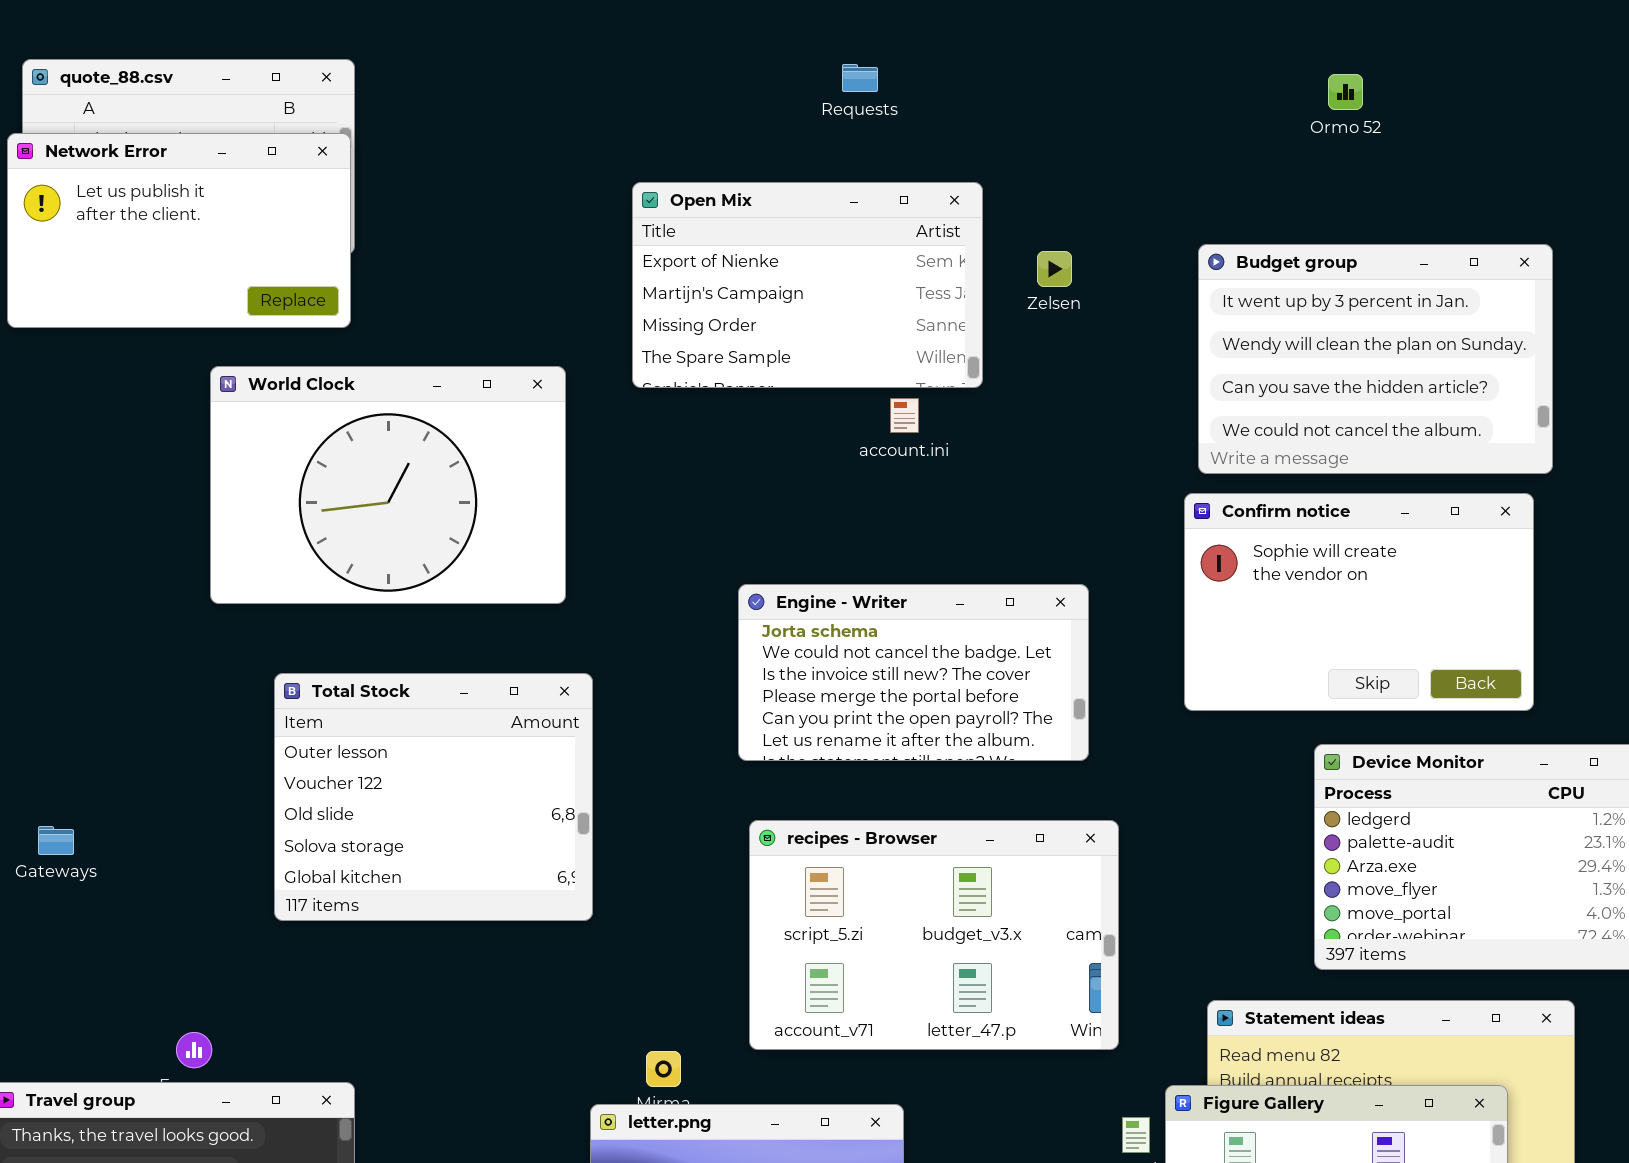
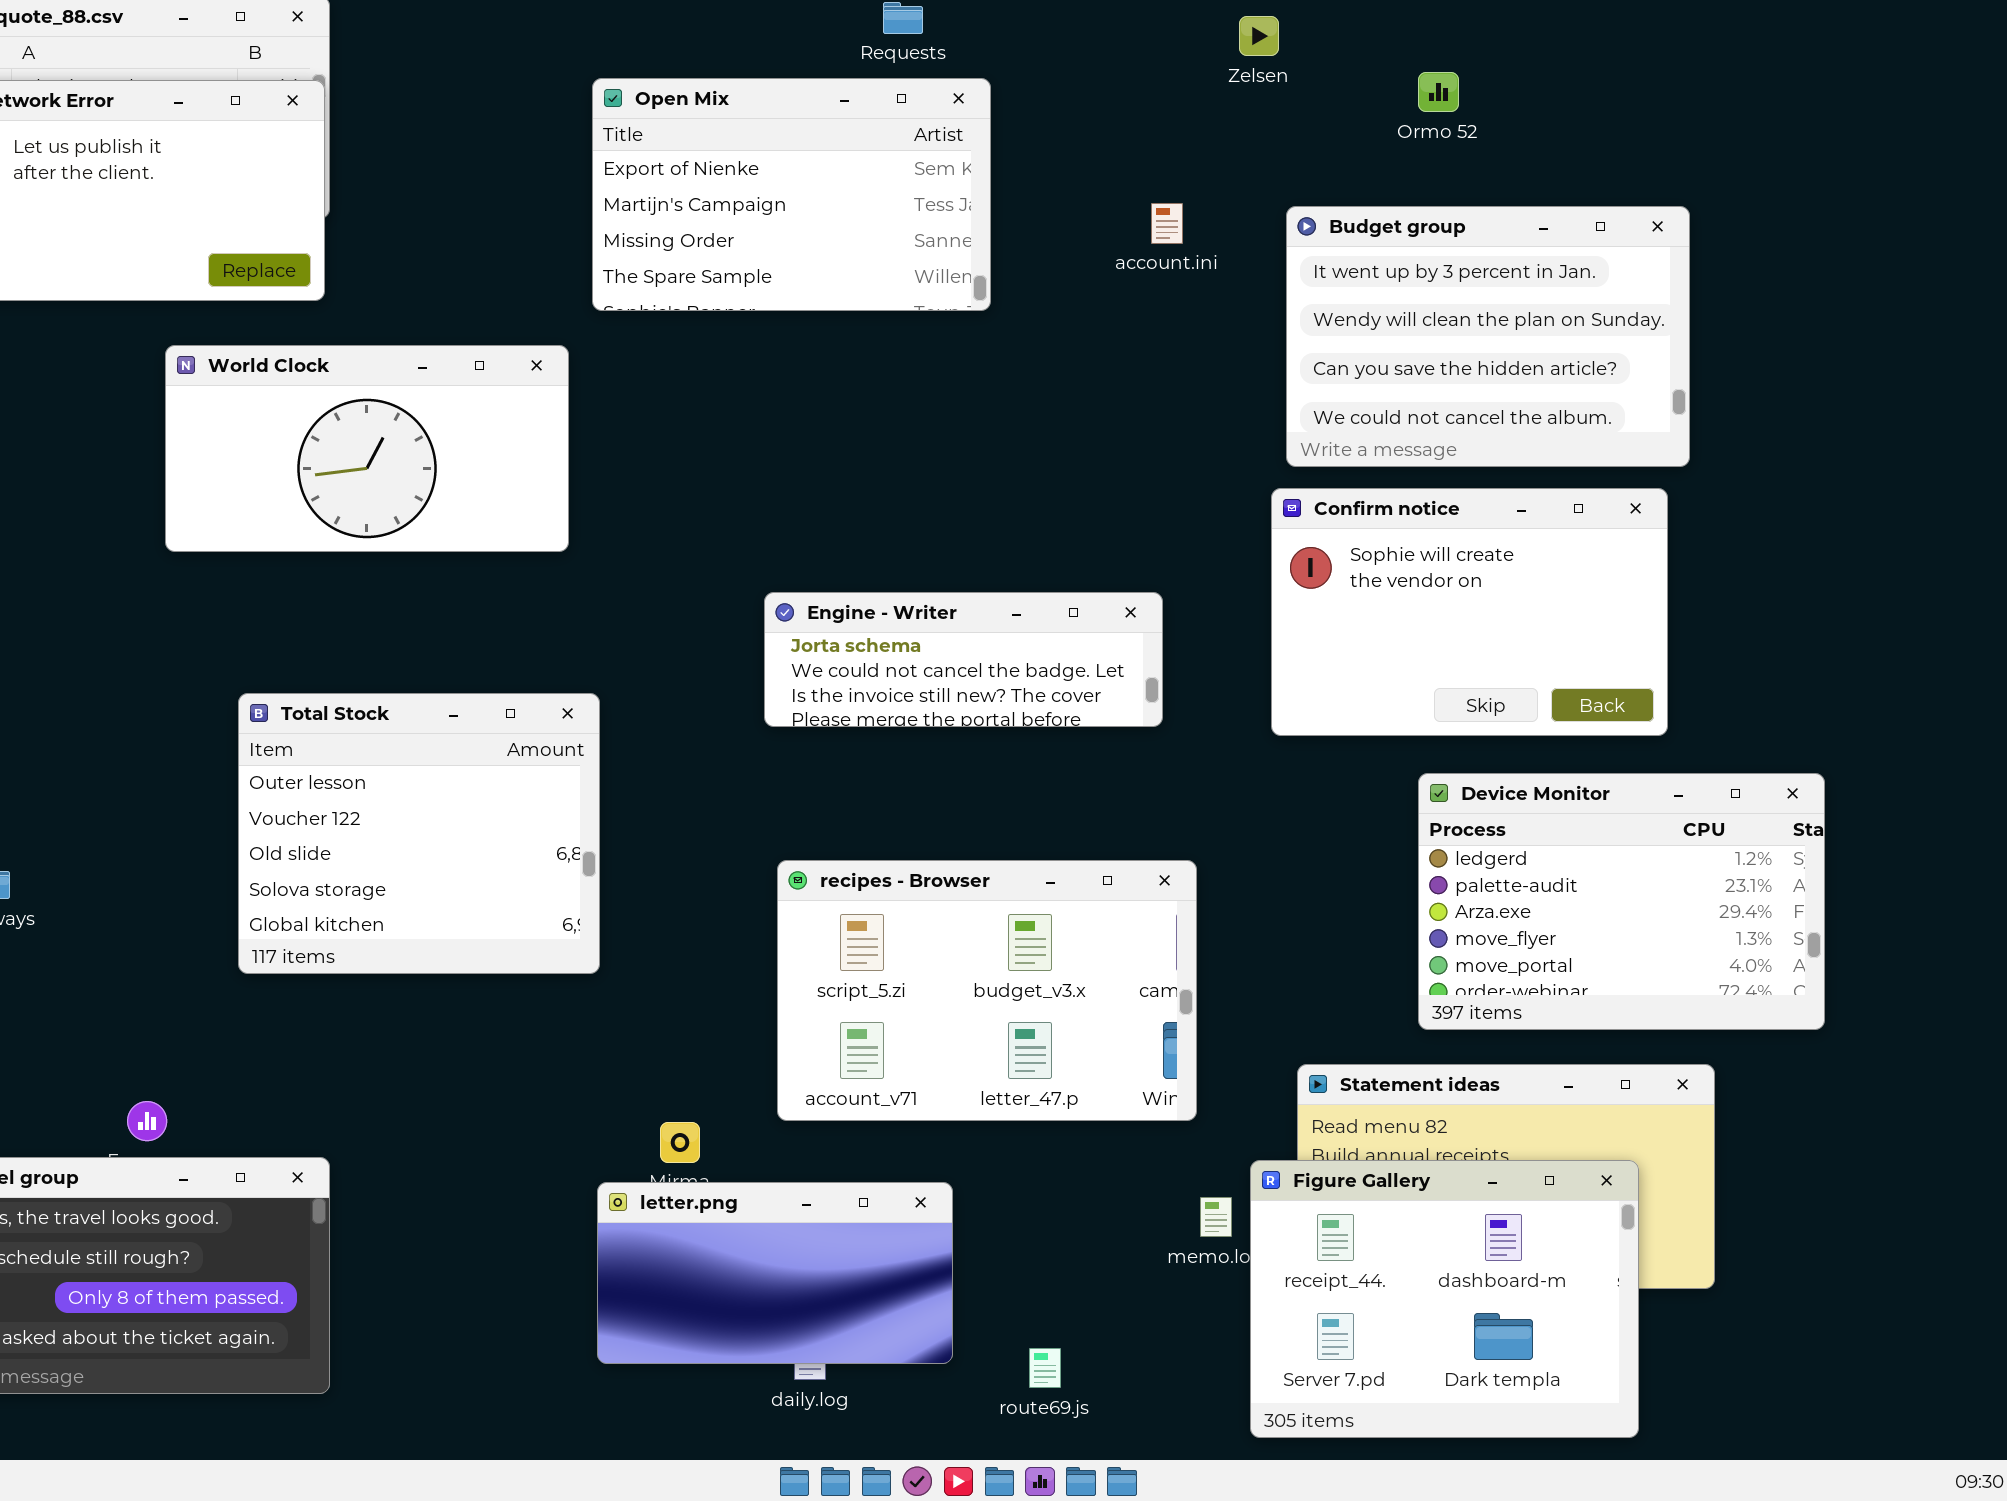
Ormo 52: [1328,74,1363,110] -> [1418,72,1459,112], moved
Open Mix: [632,182,983,388] -> [592,78,991,311], moved
Zelsen: [1037,251,1072,287] -> [1239,16,1279,56], moved
World Clock: [210,366,566,604] -> [165,345,569,552], resized
account.ini: [890,398,919,433] -> [1151,203,1183,244], moved
Engine - Writer: [738,584,1089,761] -> [764,592,1163,727], resized

